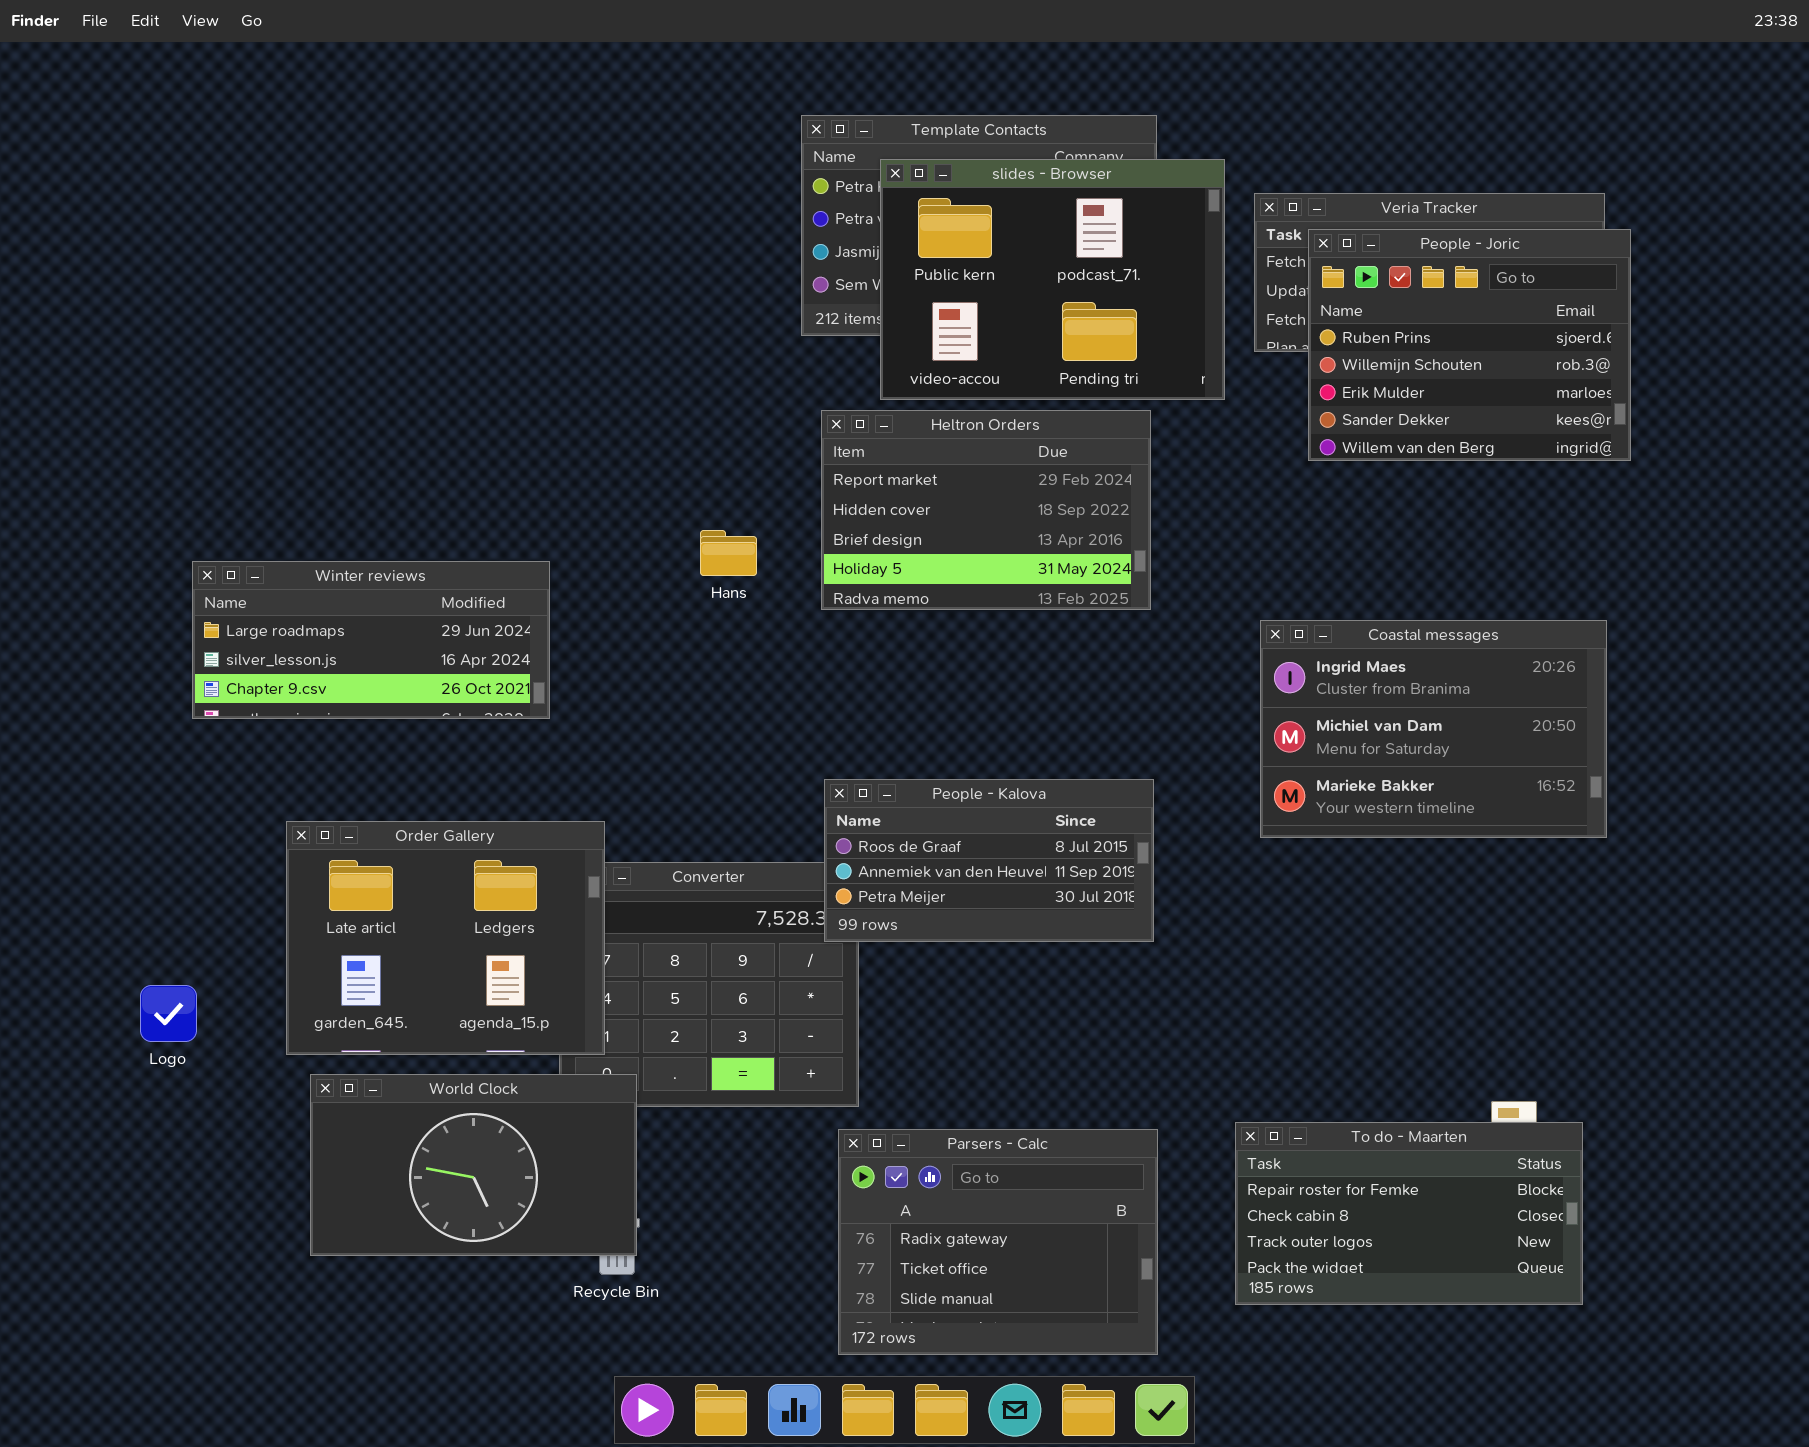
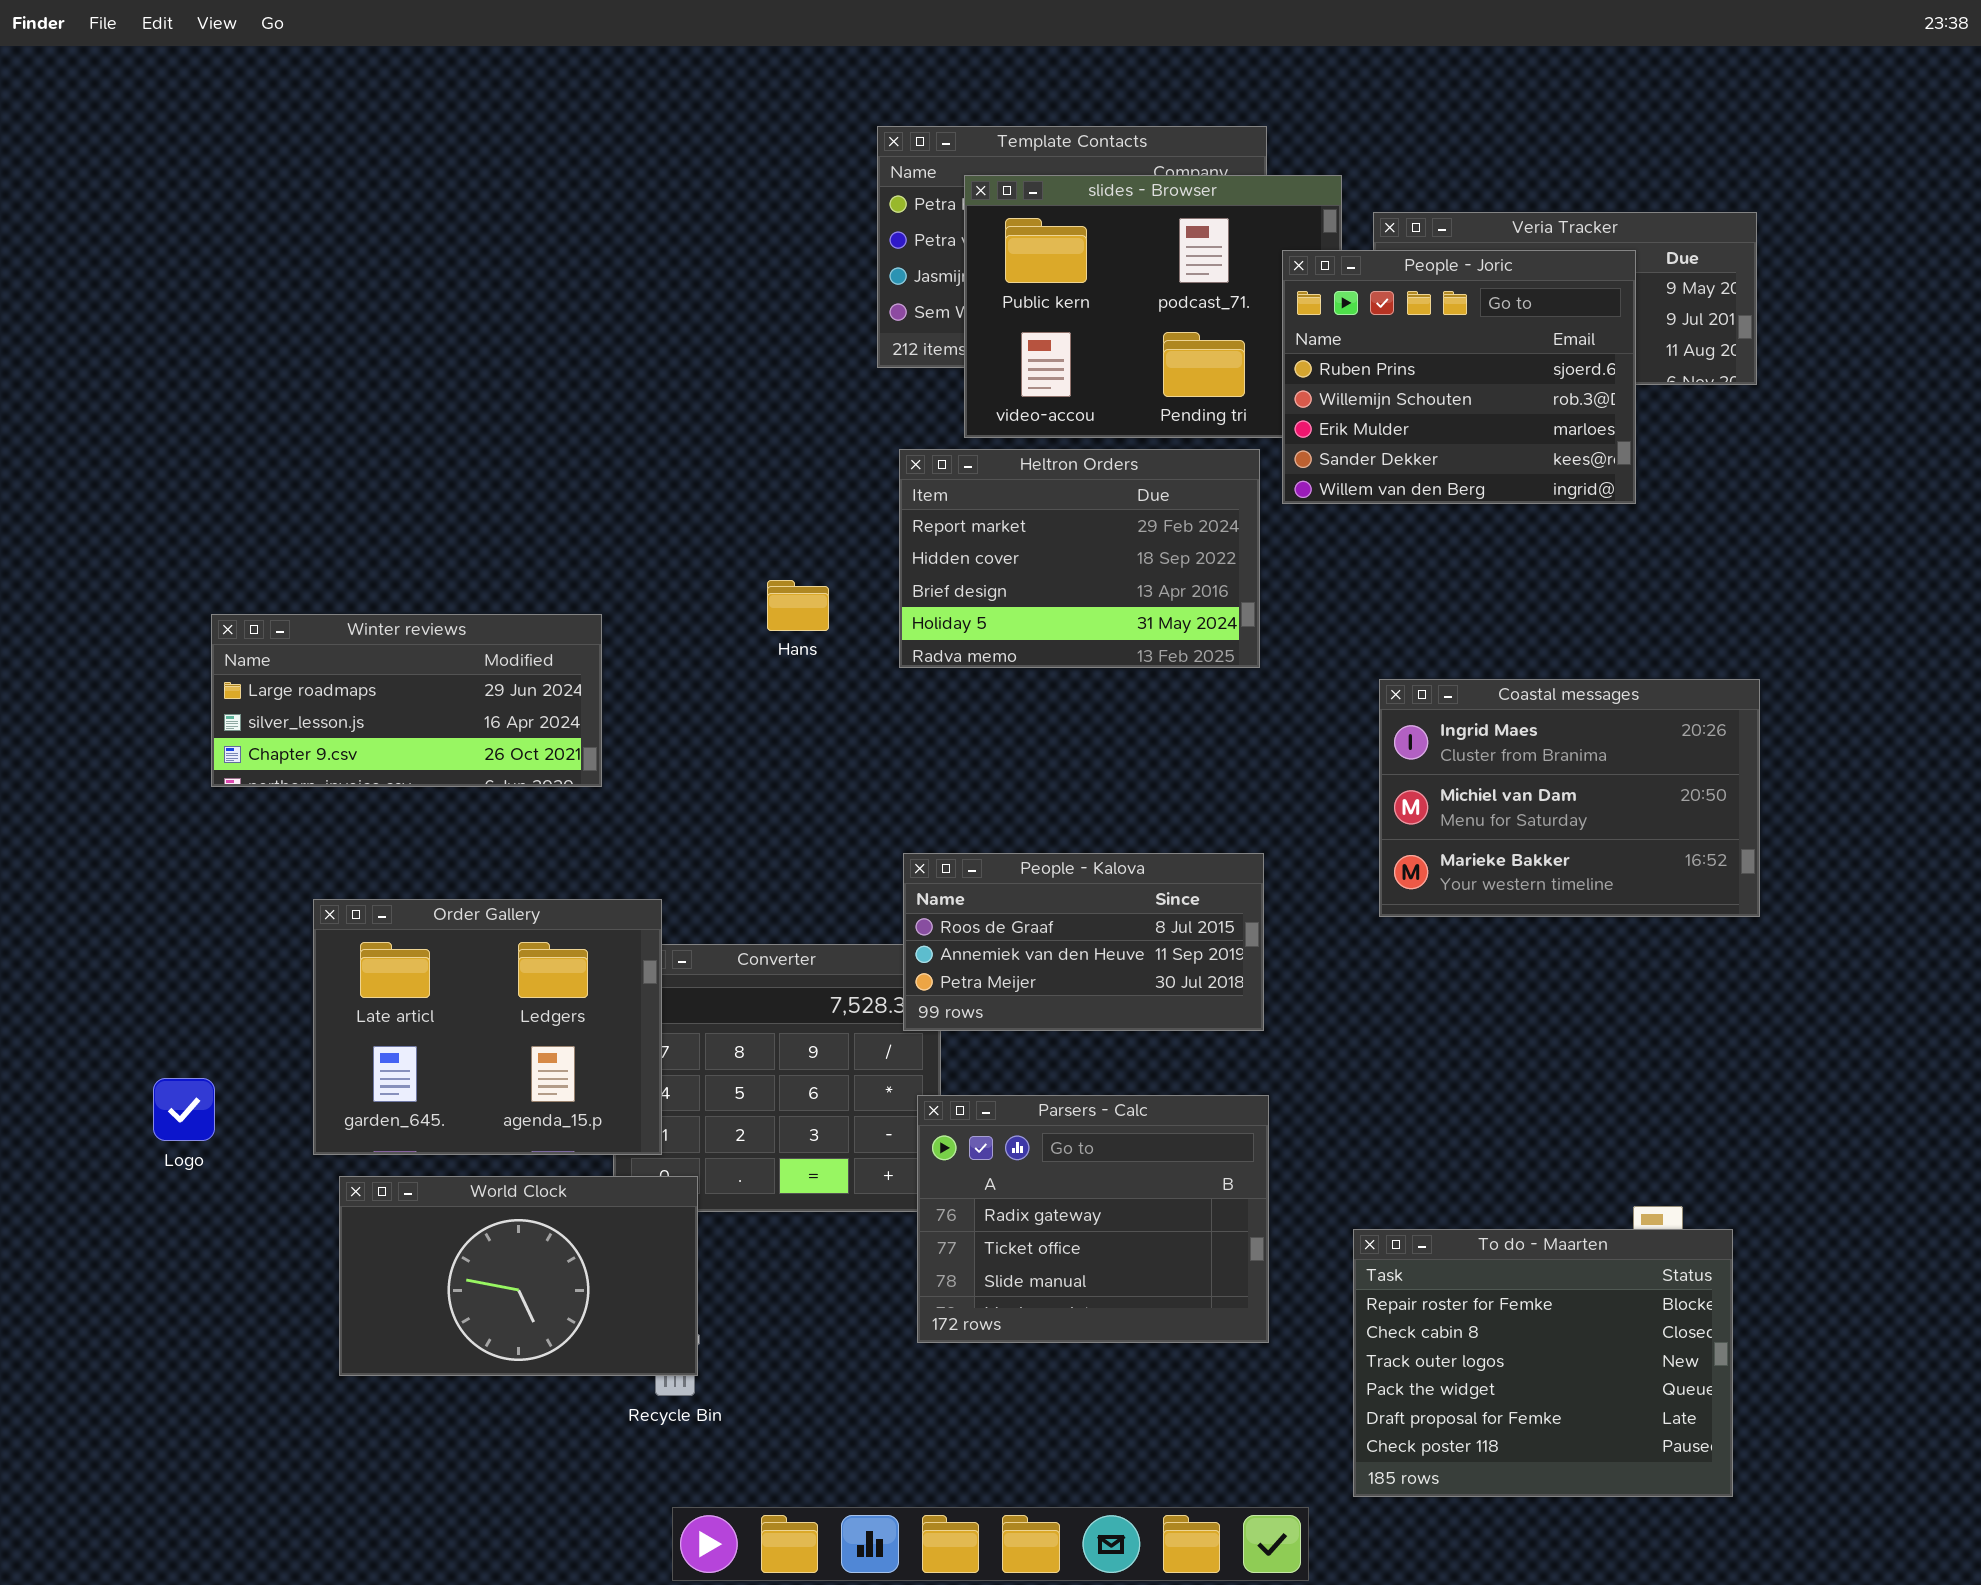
People - Joric: [1308,229,1631,461] -> [1282,250,1636,504], moved
To do - Maarten: [1235,1122,1583,1305] -> [1353,1229,1733,1497], resized
Parsers - Calc: [838,1129,1158,1355] -> [917,1095,1269,1343], moved

